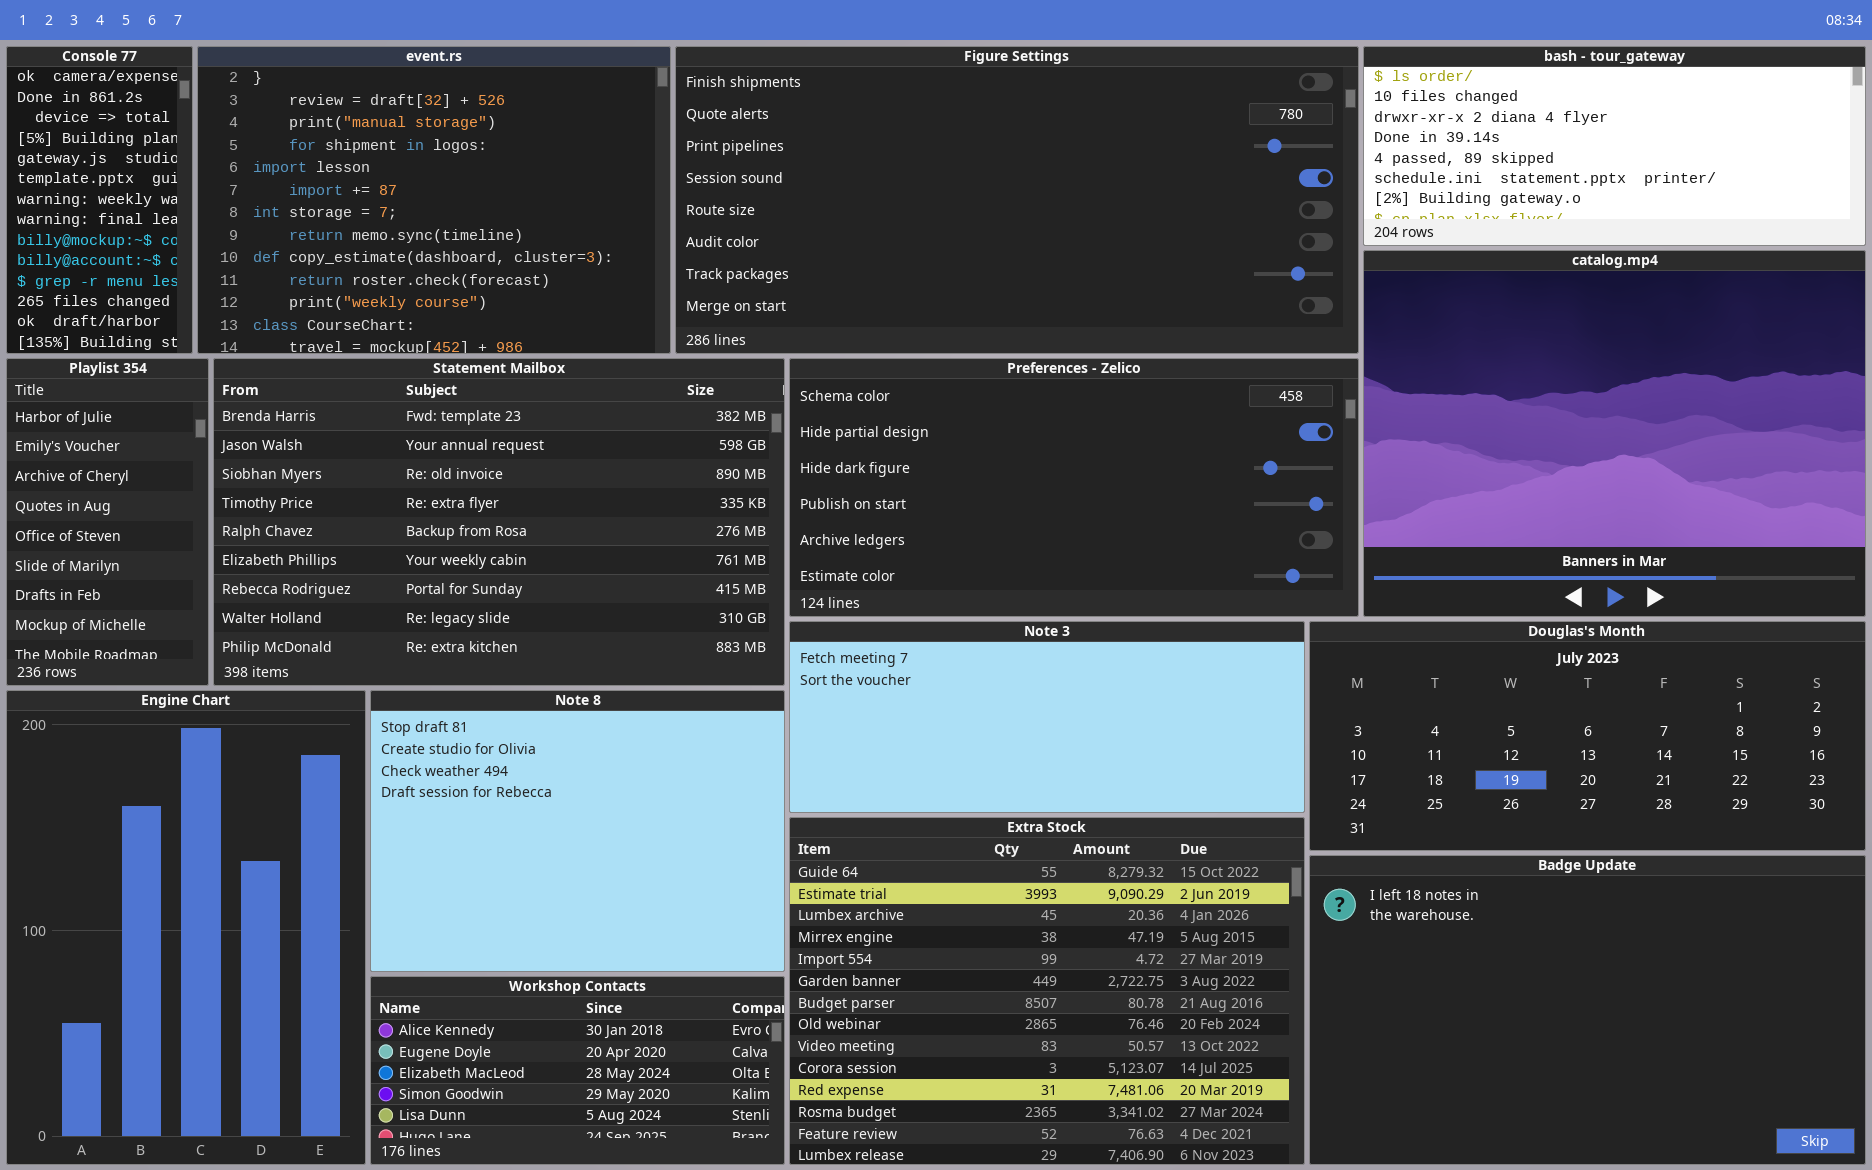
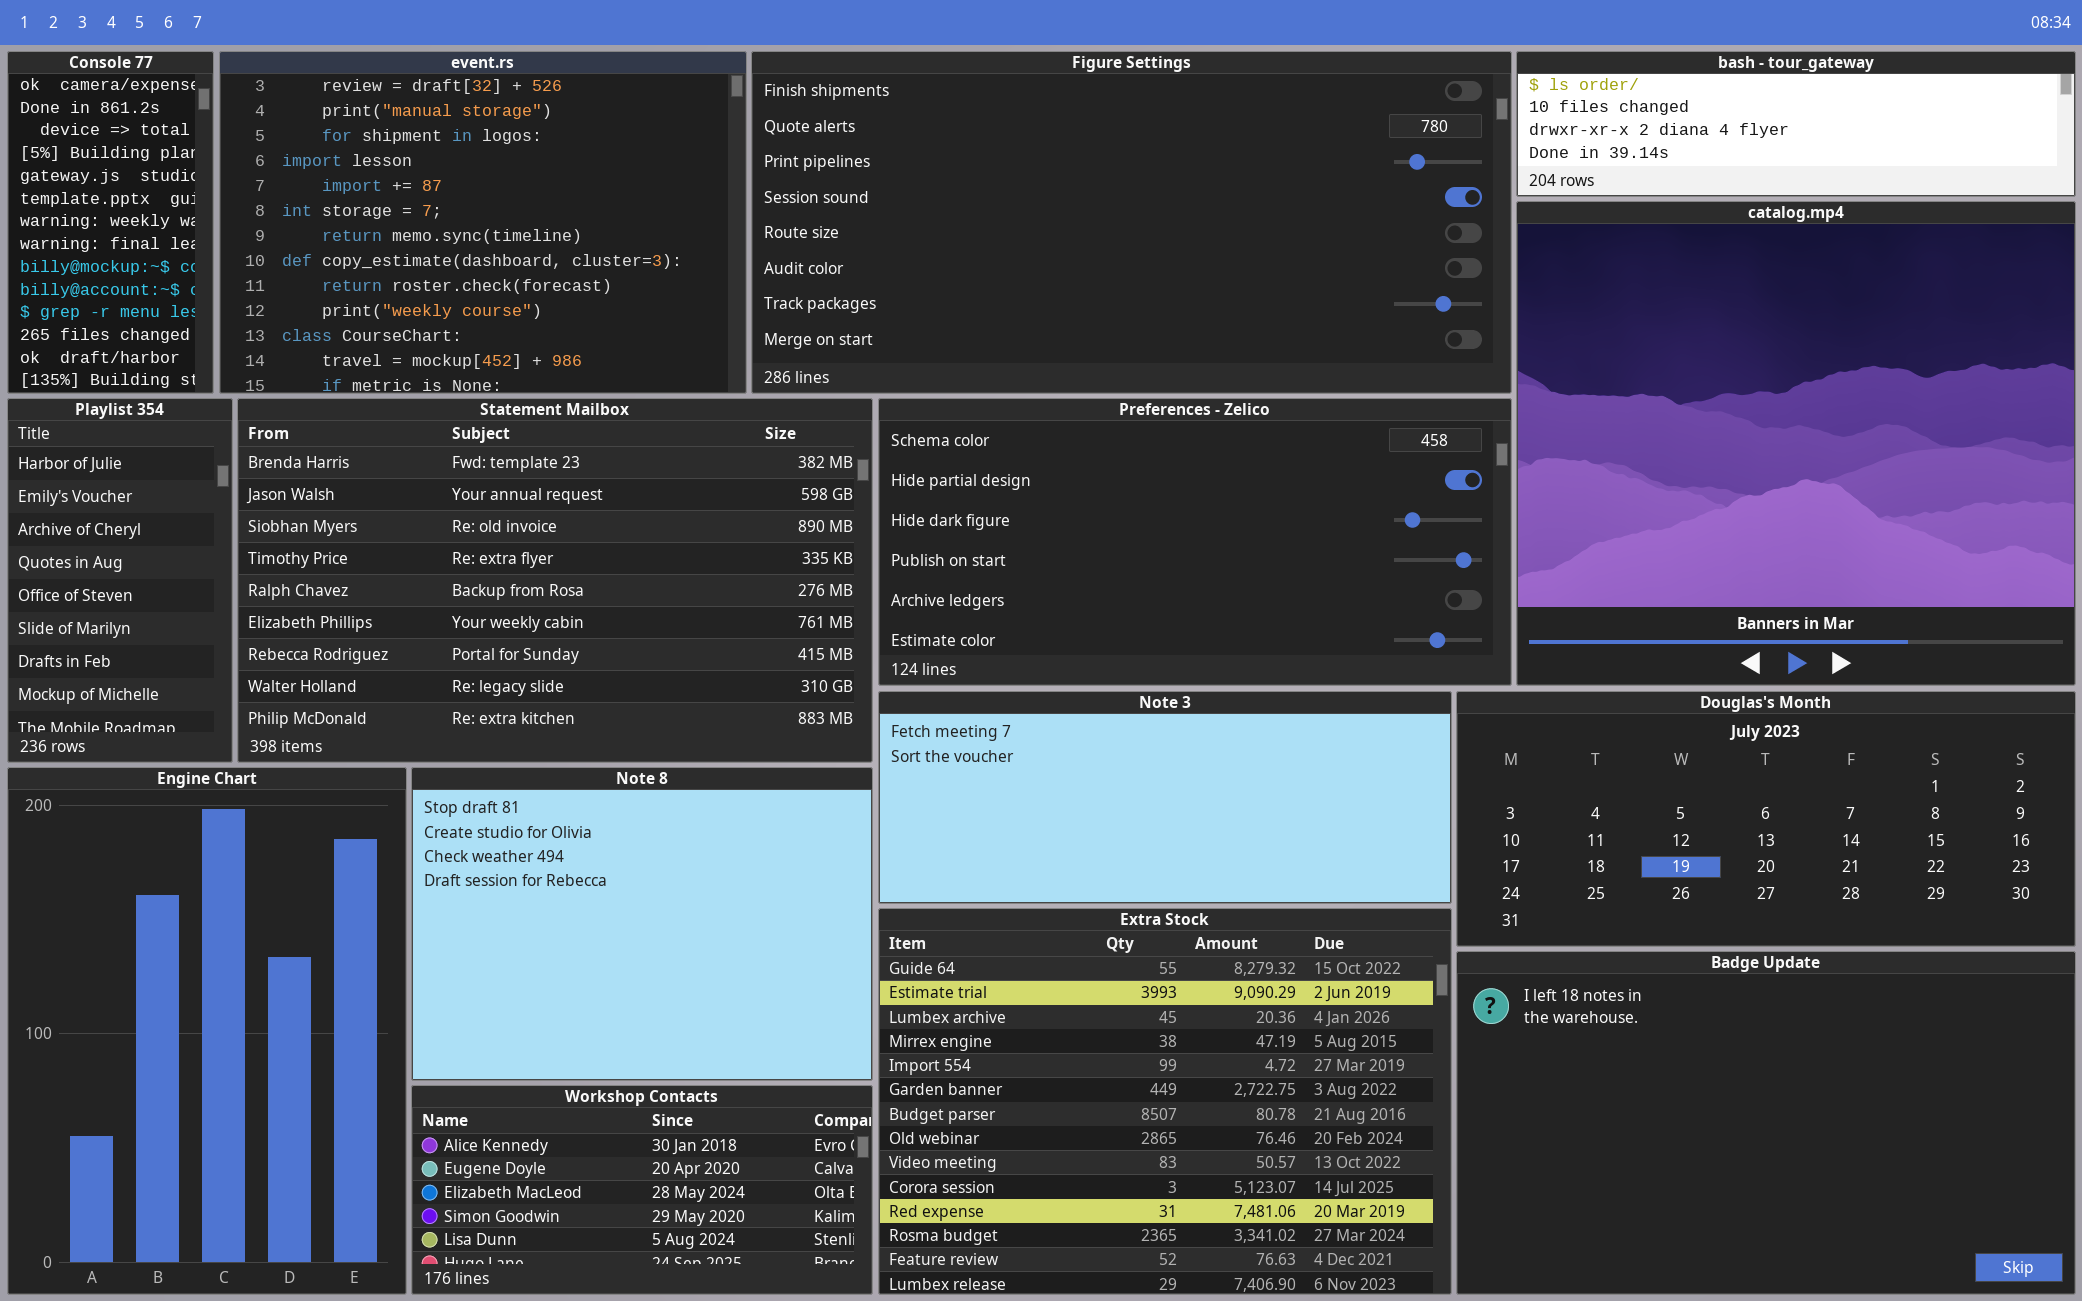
event.rs: [197,46,671,354] -> [219,51,747,394], scrolled down 1 row
bash - tour_gateway: [1363,46,1866,246] -> [1516,51,2076,197], resized
catalog.mp4: [1363,250,1866,617] -> [1516,201,2076,686], resized

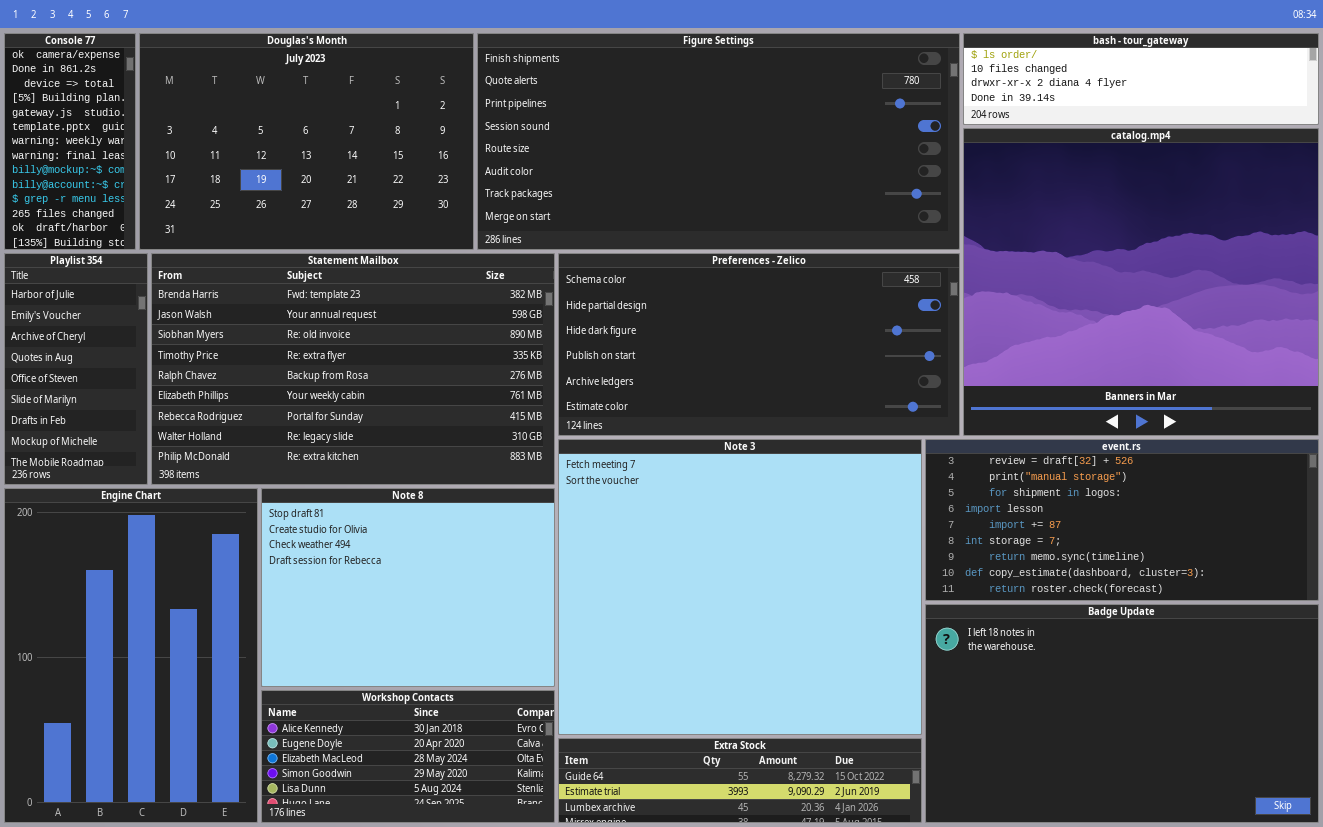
event.rs: [219,51,747,394] -> [925,439,1319,601], moved, resized
Note 3: [878,691,1452,904] -> [558,439,922,735], resized
Douglas's Month: [1456,691,2076,947] -> [139,33,474,250], moved, resized
Extra Stock: [878,908,1452,1295] -> [558,738,922,823], resized

